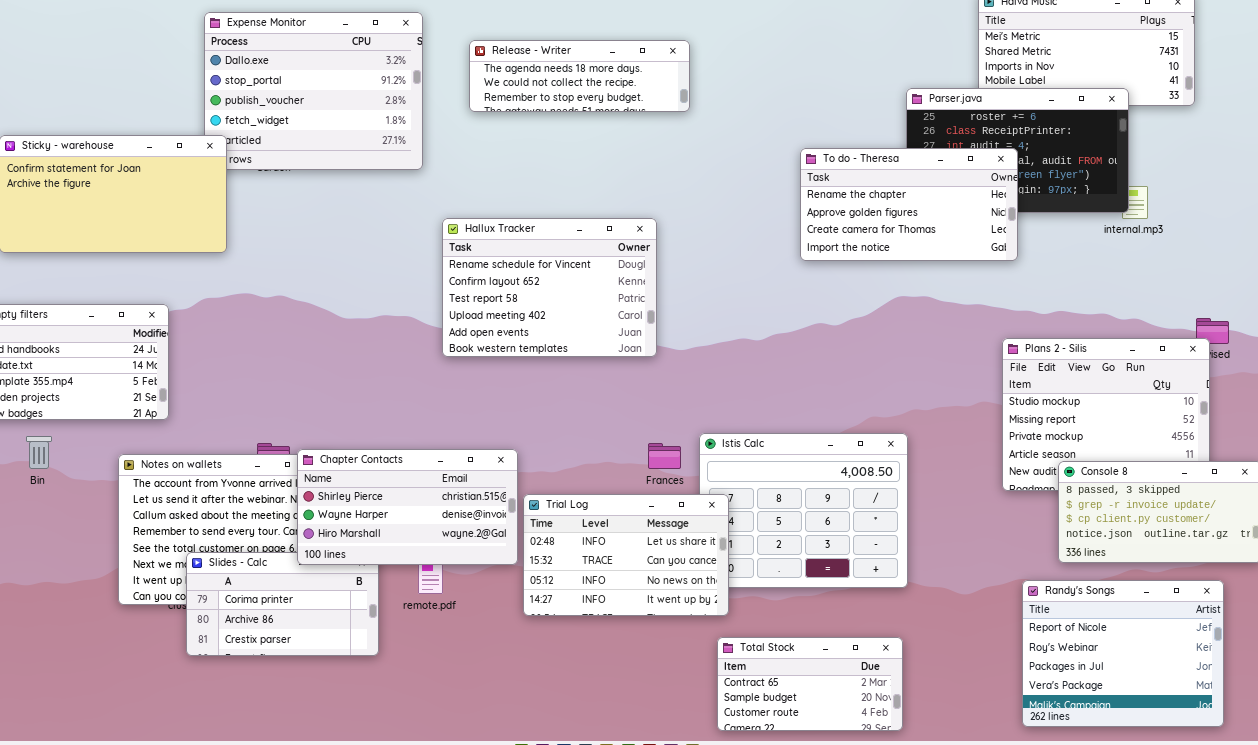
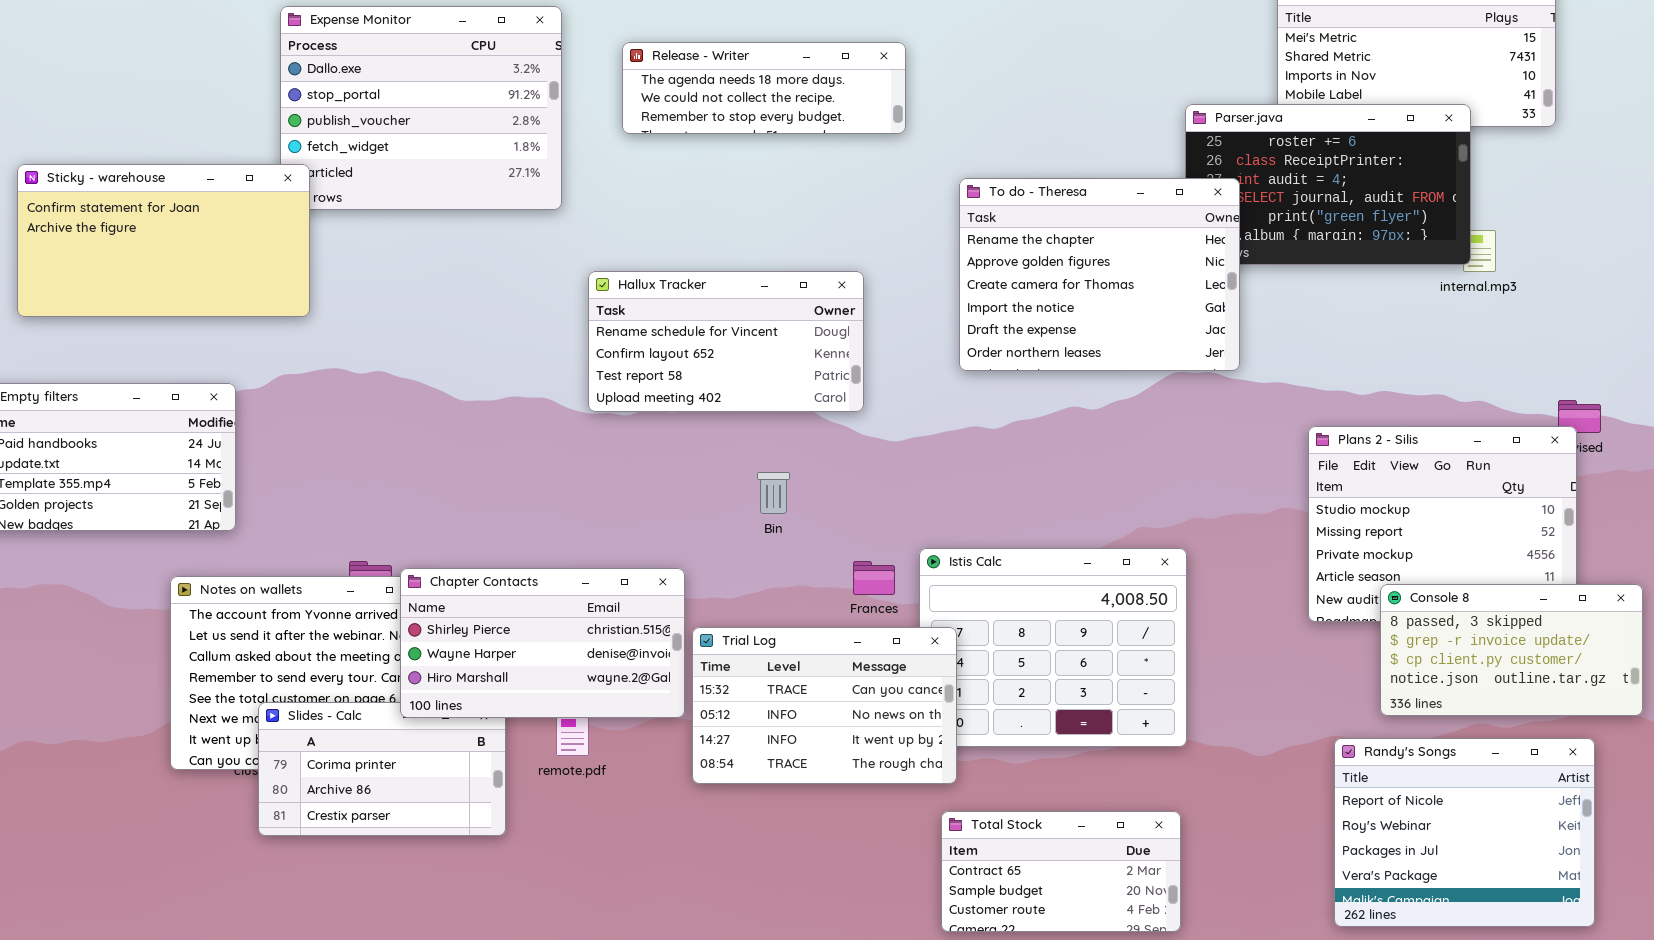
To do - Theresa: [800,148,1018,261] -> [959,178,1240,371], moved, resized
Hallux Tracker: [442,218,657,357] -> [588,271,864,412], resized
Bin: [26,436,52,469] -> [757,472,790,514], moved
Trial Log: [523,494,729,616] -> [692,627,957,784], scrolled down 1 row

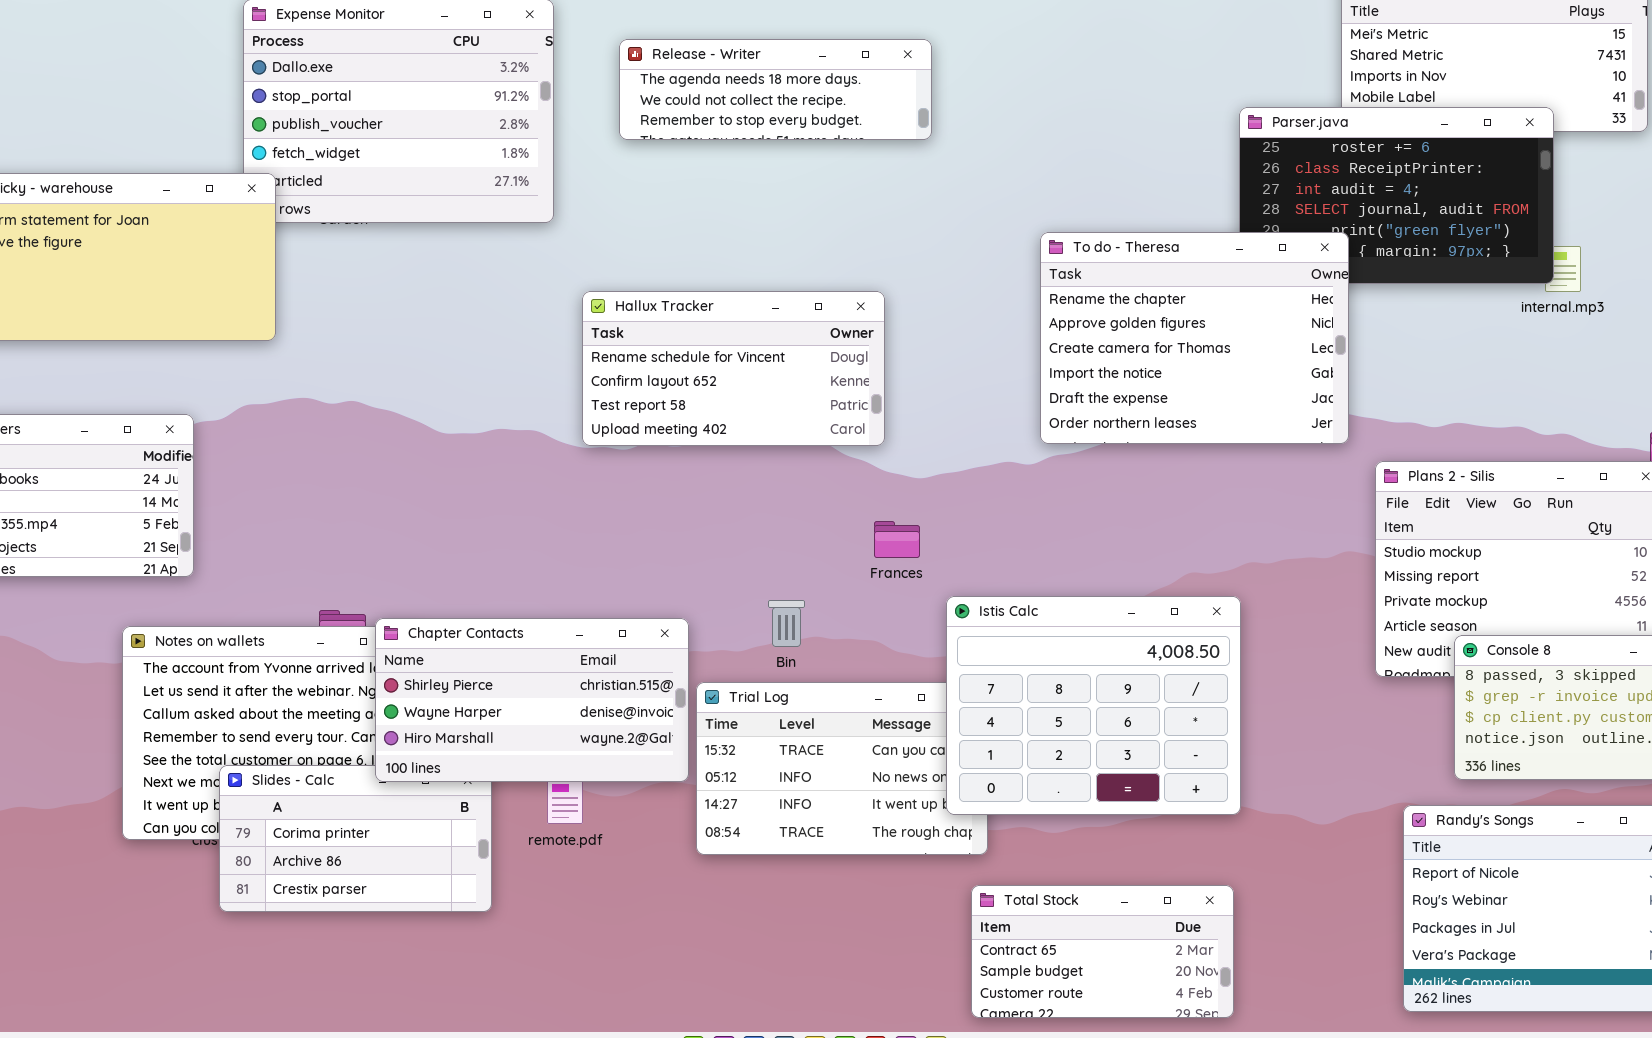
To do - Theresa: [959,178,1240,371] -> [1040,232,1349,444], moved
Bin: [757,472,790,514] -> [768,600,805,647], moved
Istis Calc: [919,548,1187,747] -> [946,596,1241,815], raised
Frances: [853,561,895,595] -> [874,521,920,558], moved

